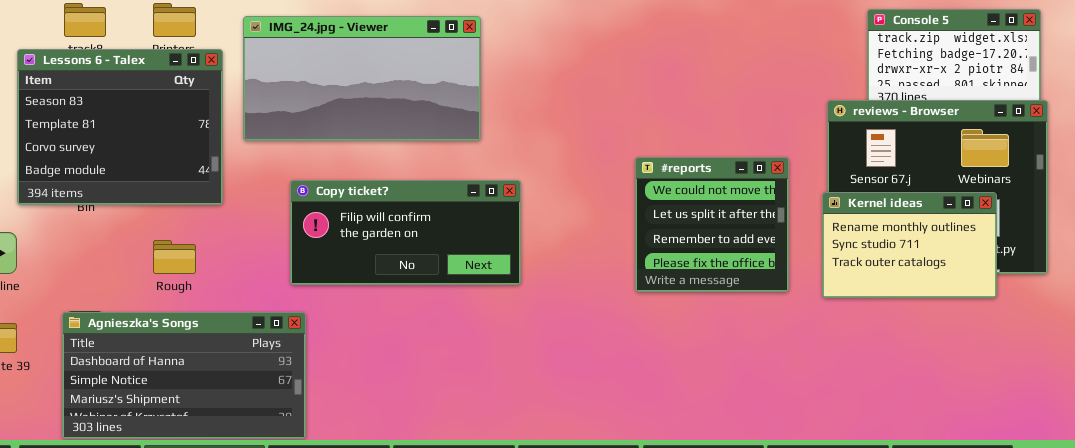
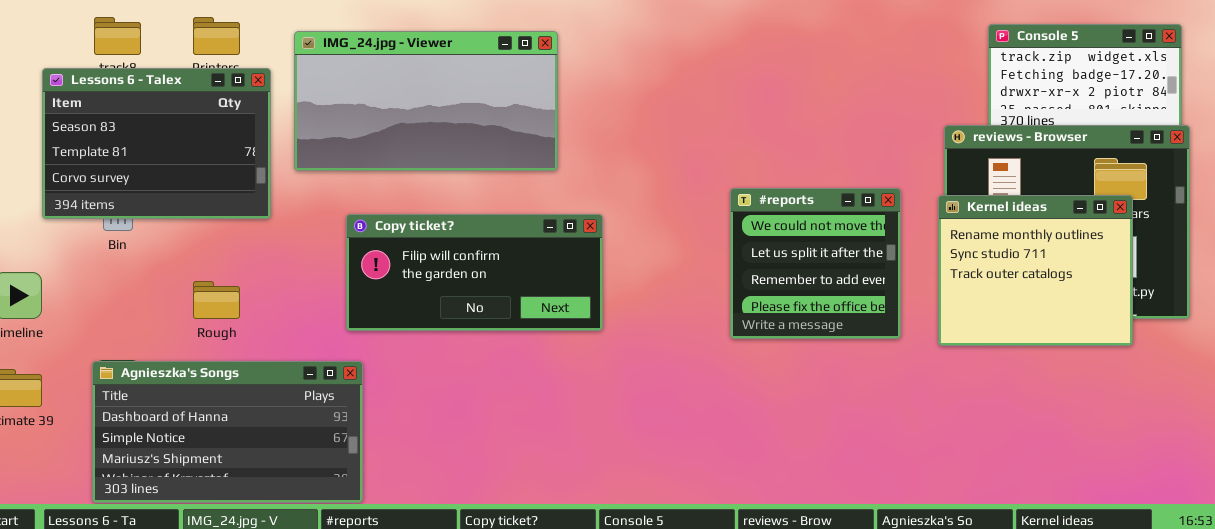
Lessons 6 - Talex: [17,49,223,205] -> [42,68,271,219], resized
Kernel ideas: [822,192,997,298] -> [938,195,1133,346], resized

